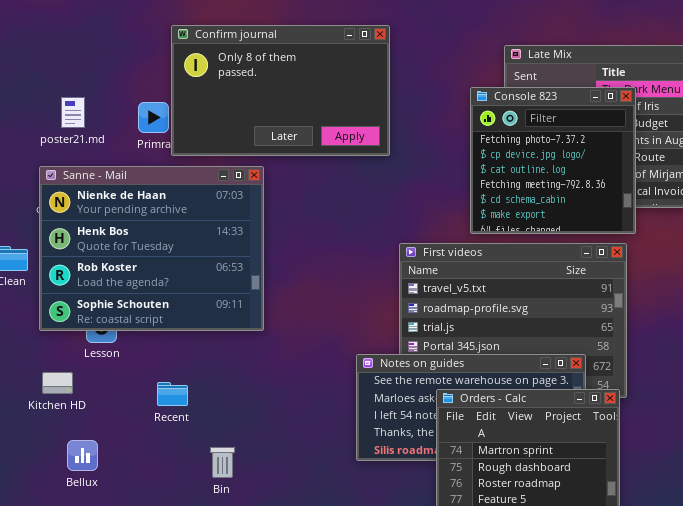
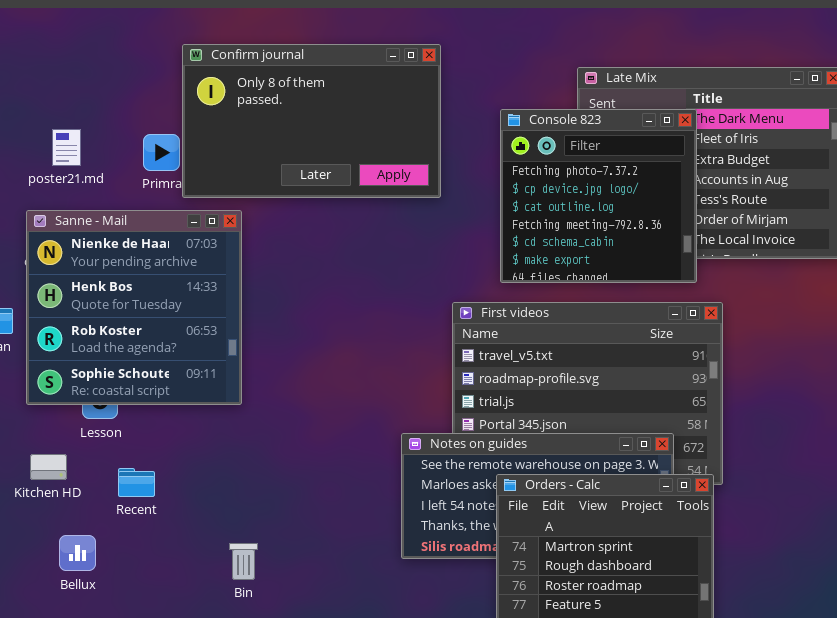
Console 823: [470,87,636,234] -> [500,109,697,283], moved
Sanne - Mail: [39,166,264,331] -> [26,210,242,405], resized
Recent: [157,382,188,406] -> [118,468,155,497], moved

